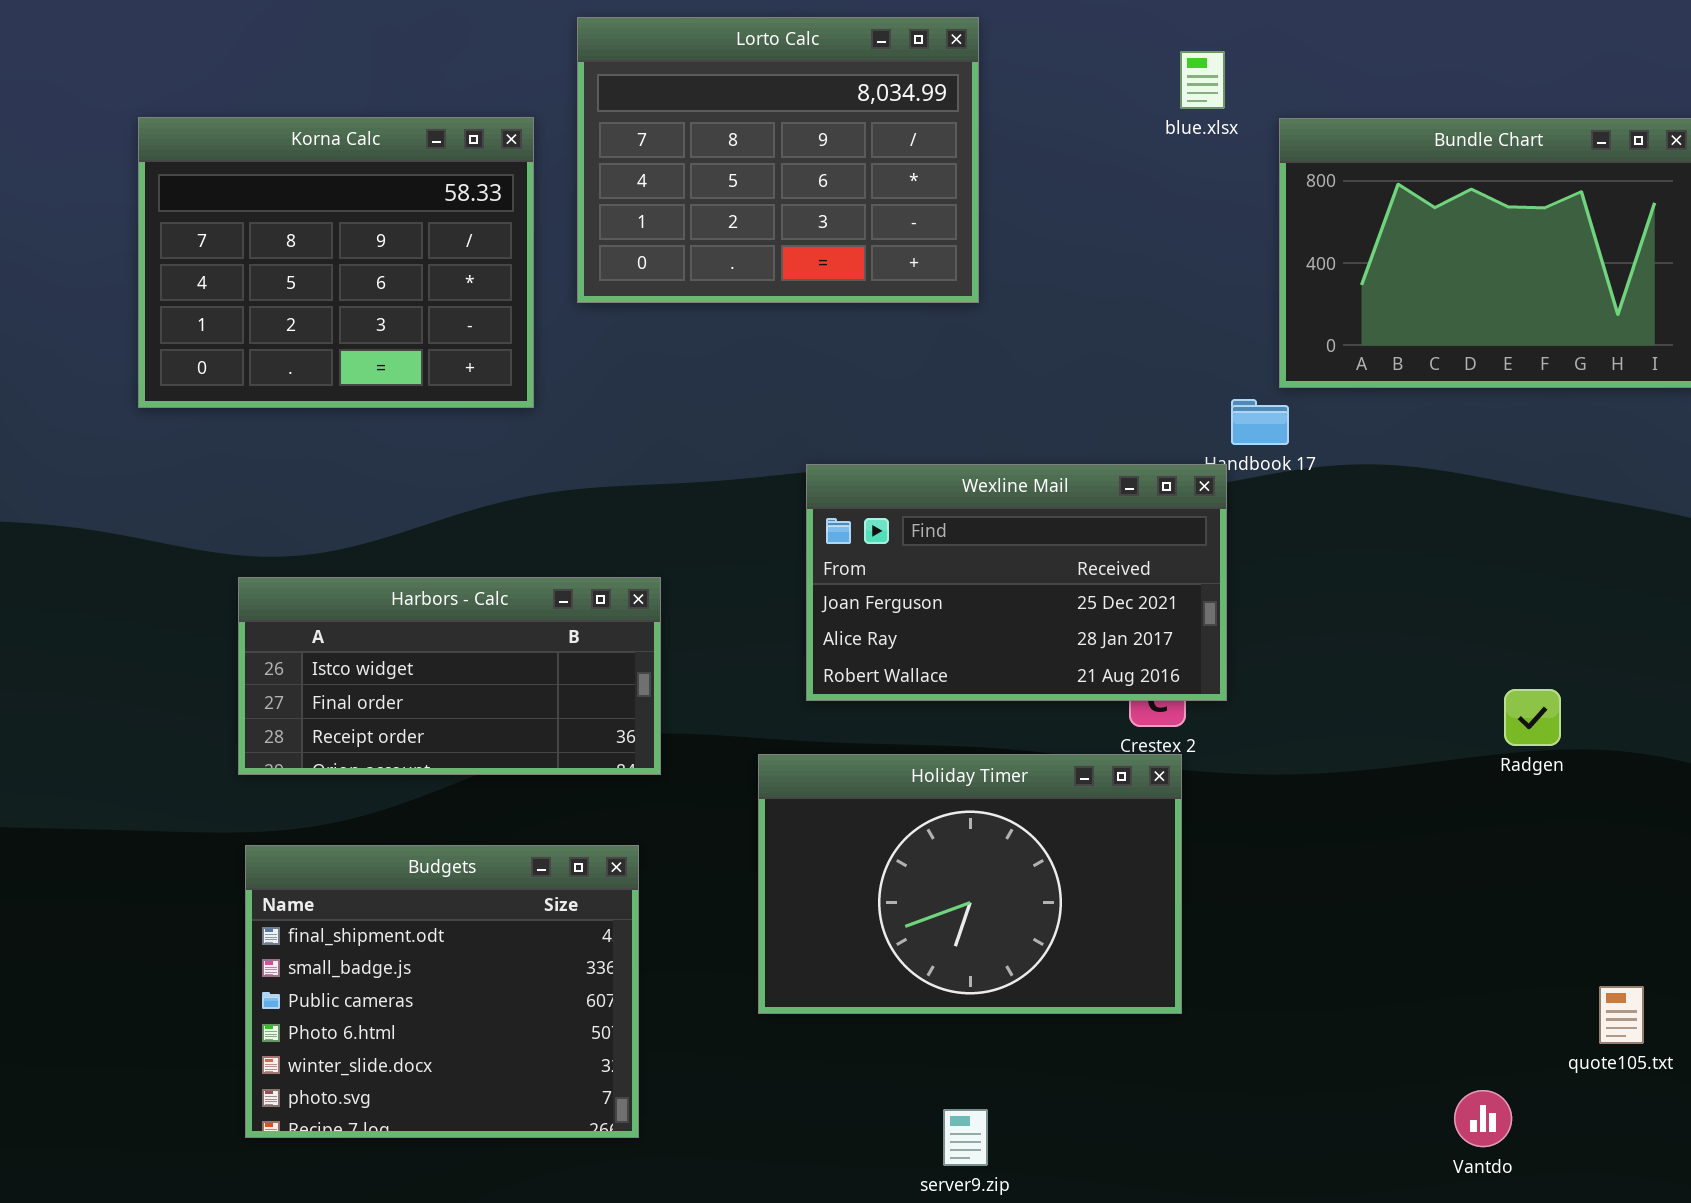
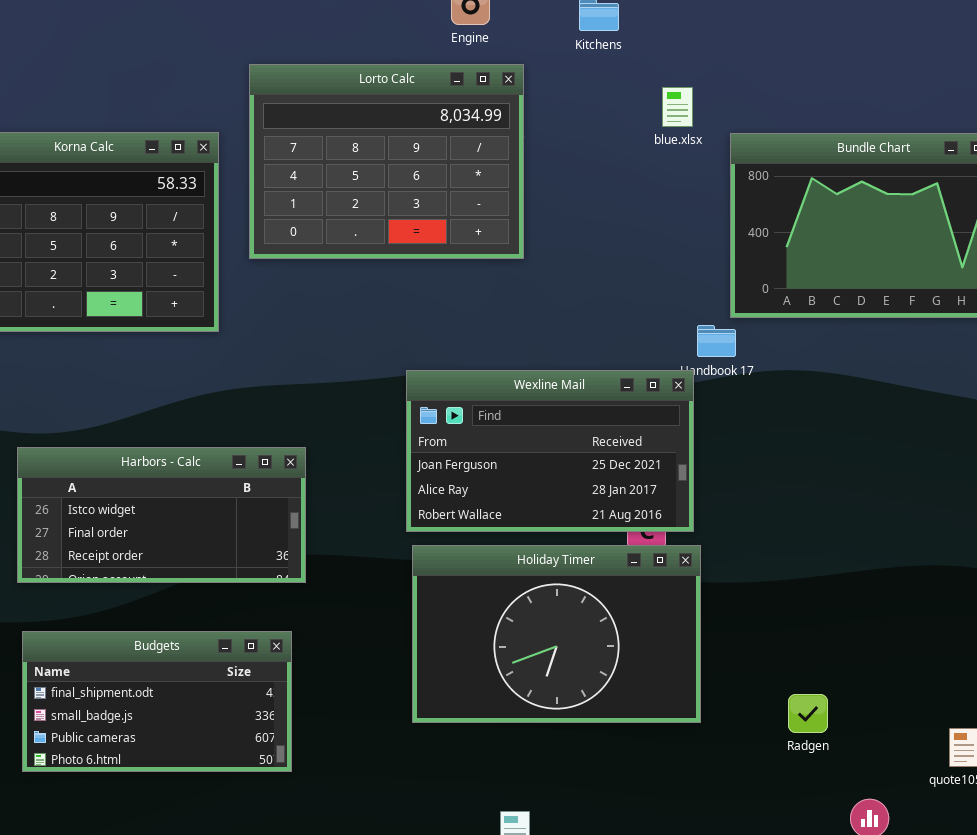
Radgen: [1504,689,1561,746] -> [788,694,828,733], moved
Holiday Timer: [758,754,1182,1014] -> [412,545,701,723], moved
Budgets: [245,845,639,1138] -> [22,631,292,772], resized

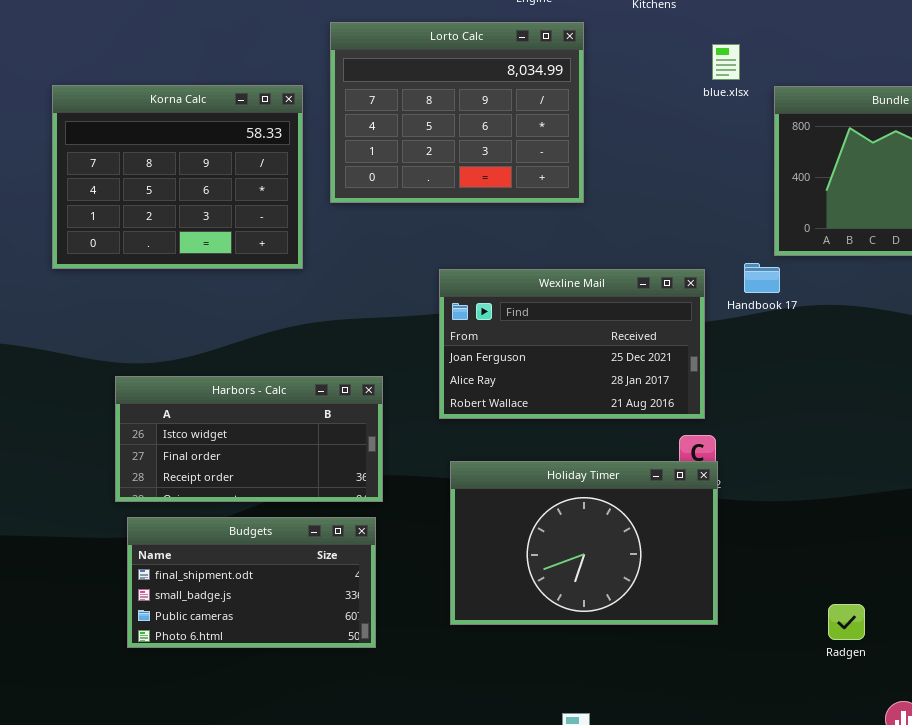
Wexline Mail: [406,370,694,532] -> [439,269,705,419], moved
Holiday Timer: [412,545,701,723] -> [450,461,718,625], moved
Budgets: [22,631,292,772] -> [127,517,376,648], moved

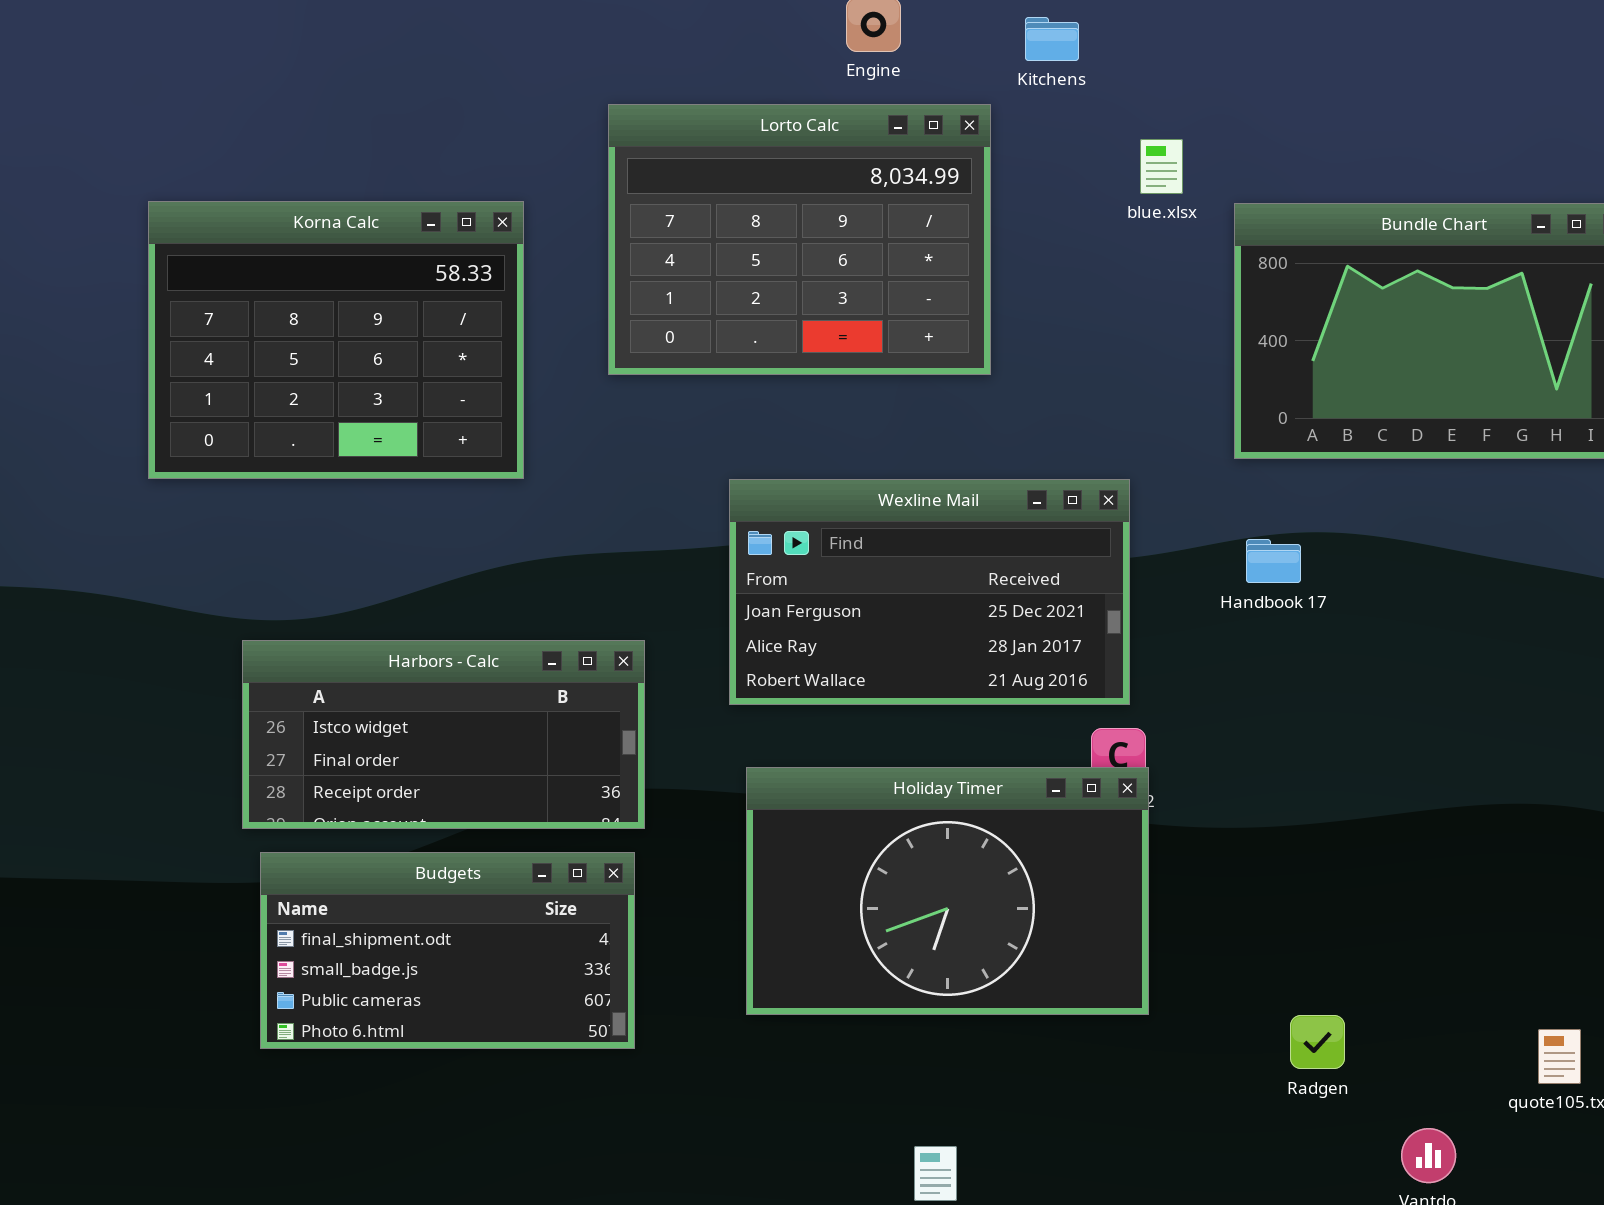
Lorto Calc: [330,22,584,203] -> [608,104,991,375], moved
Handbook 17: [744,263,780,293] -> [1246,539,1301,583], moved
Radgen: [828,604,865,640] -> [1290,1015,1345,1069], moved

